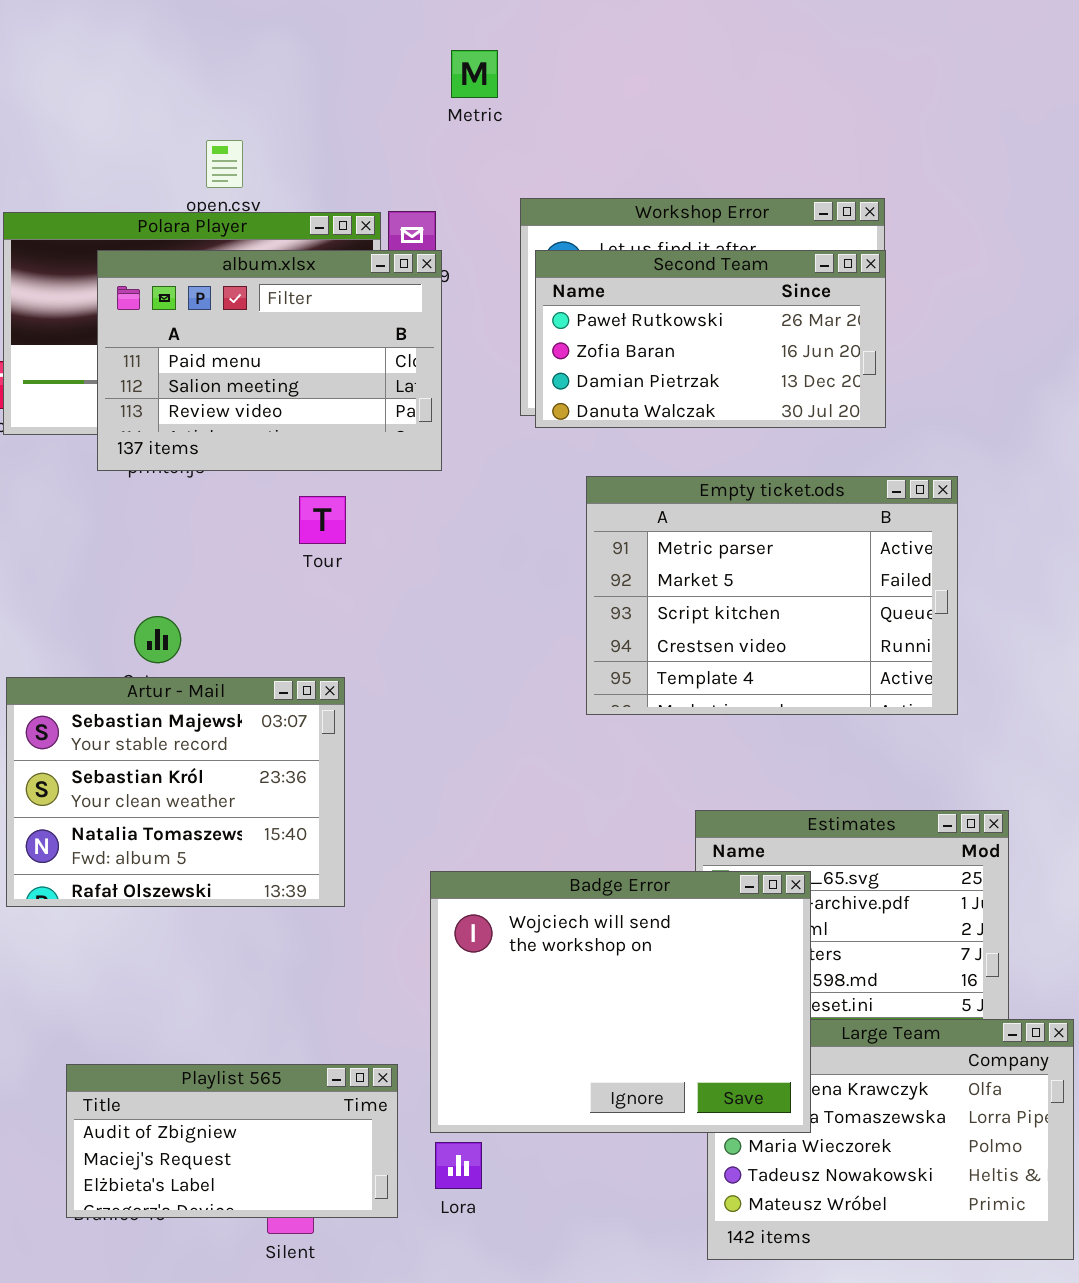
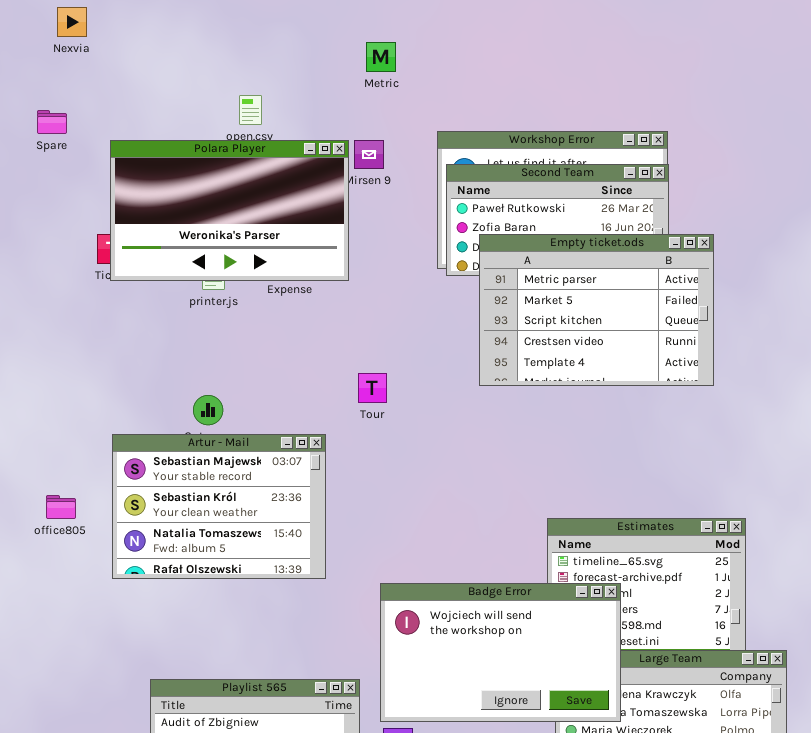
Metric: [451,50,498,98] -> [366,42,396,72], moved
album.xlsx: [97,250,442,471] -> none, closed
Empty ticket.ods: [586,476,958,715] -> [479,234,714,386], moved
Tour: [299,496,346,544] -> [358,373,387,403], moved
Badge Error: [430,871,811,1133] -> [380,583,621,722], resized

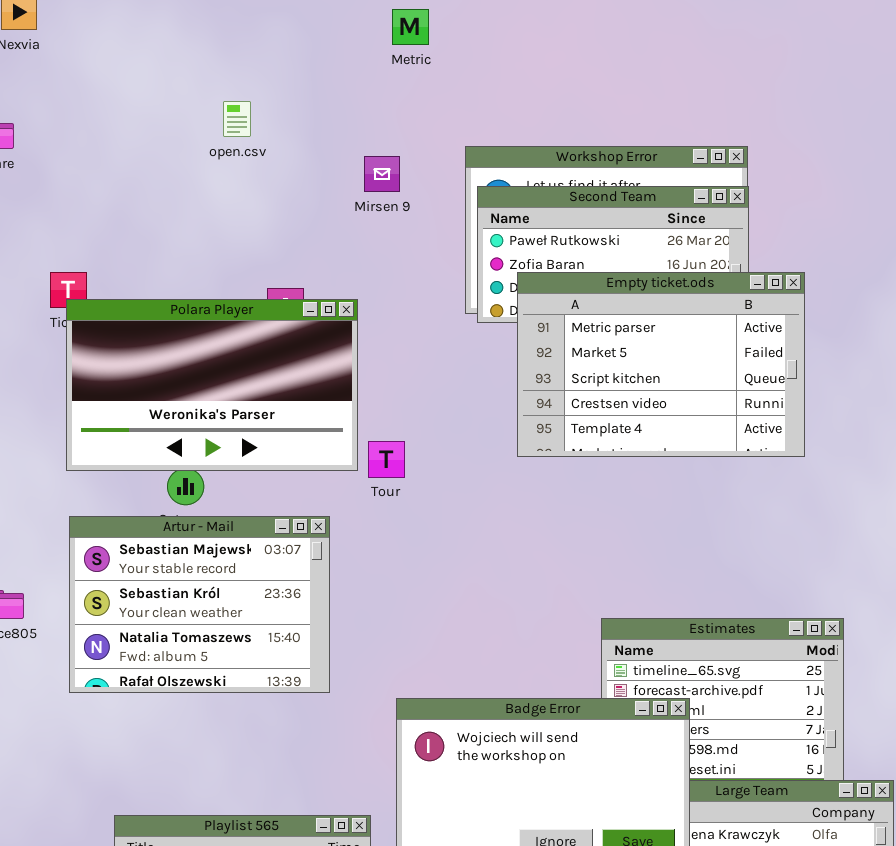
Metric: [366,42,396,72] -> [392,9,429,45], moved
Polara Player: [110,140,349,281] -> [66,299,358,471], moved

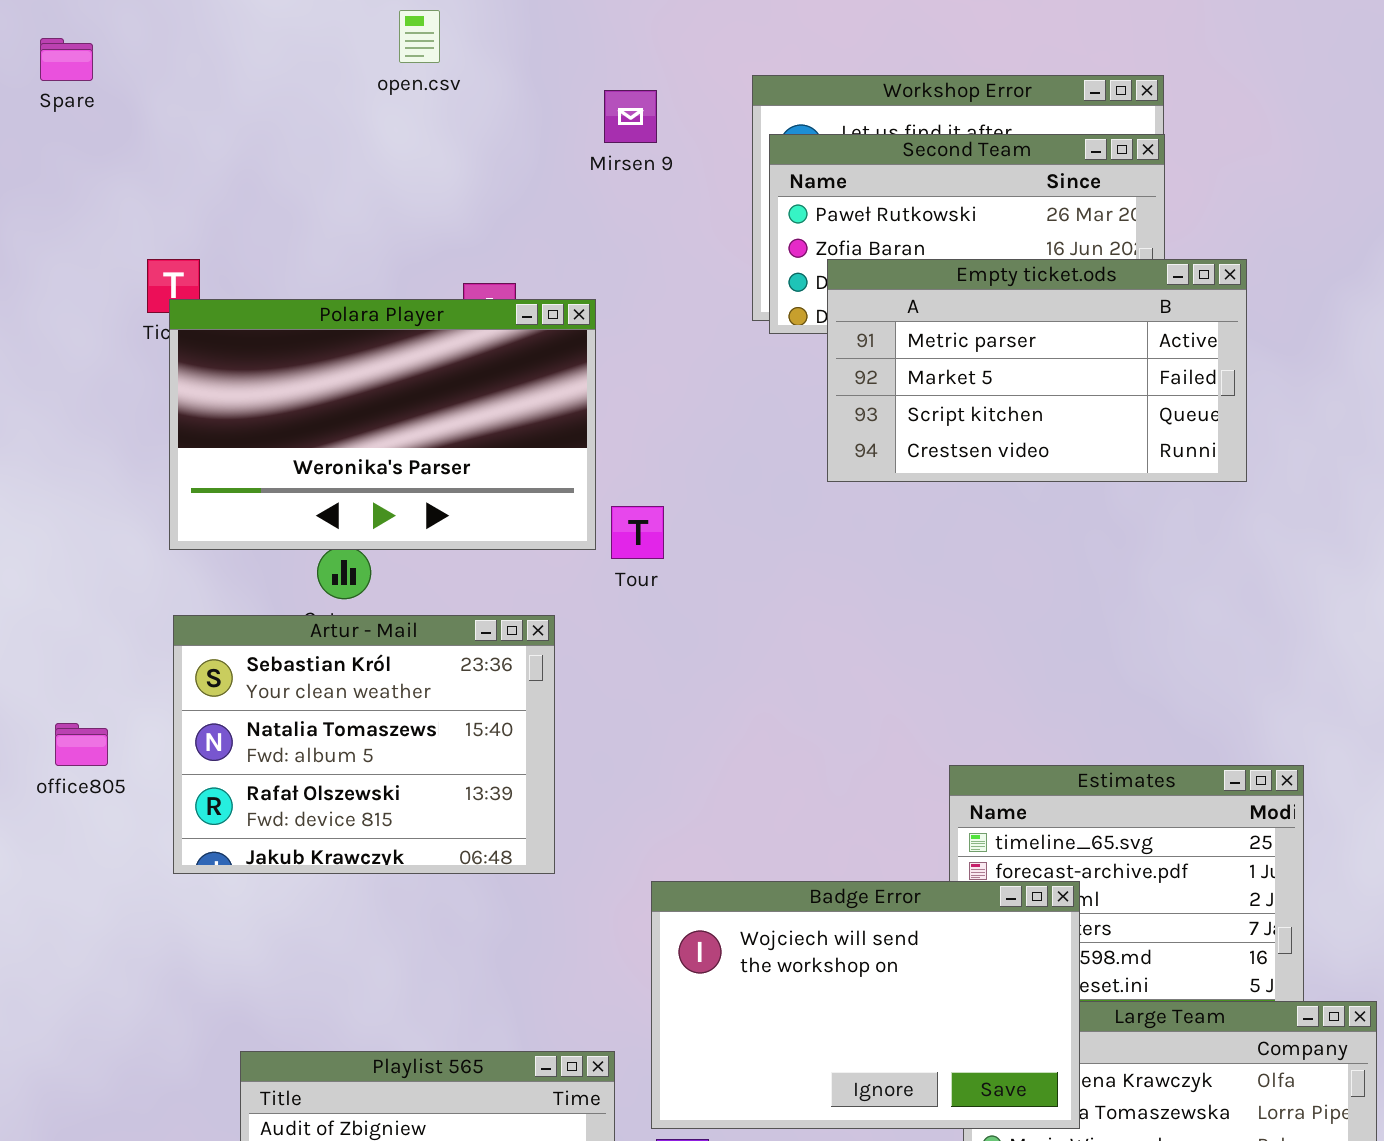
Empty ticket.ods: [517,272,805,457] -> [827,259,1247,482], resized
Artur - Mail: [69,516,330,693] -> [173,615,555,874], scrolled down 1 row

